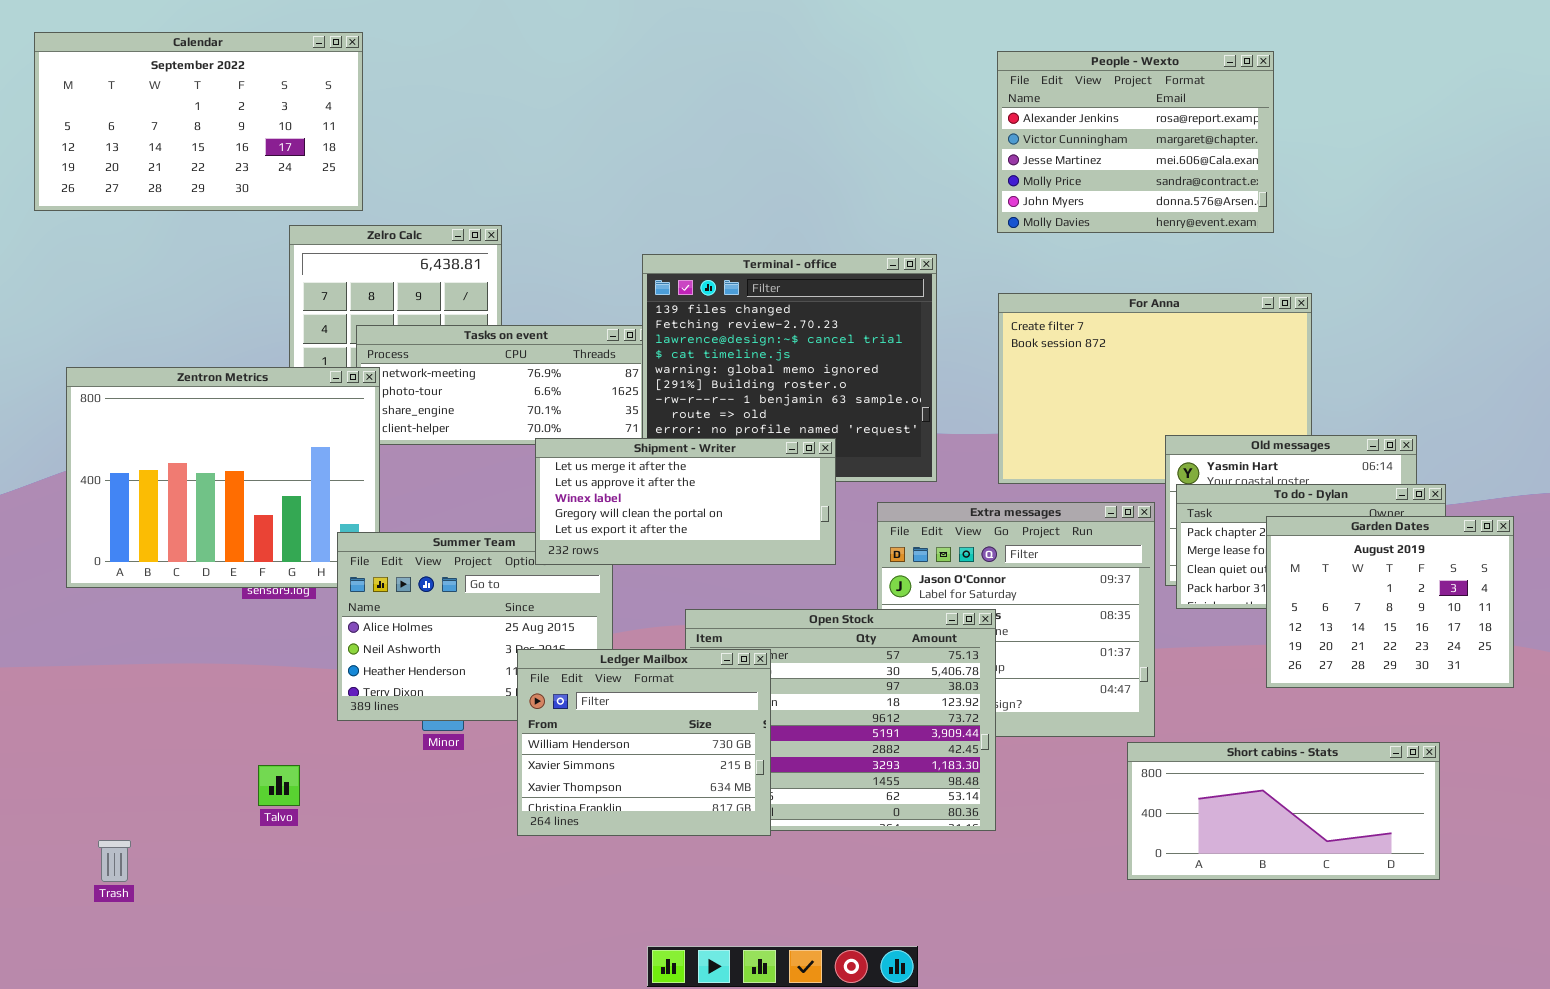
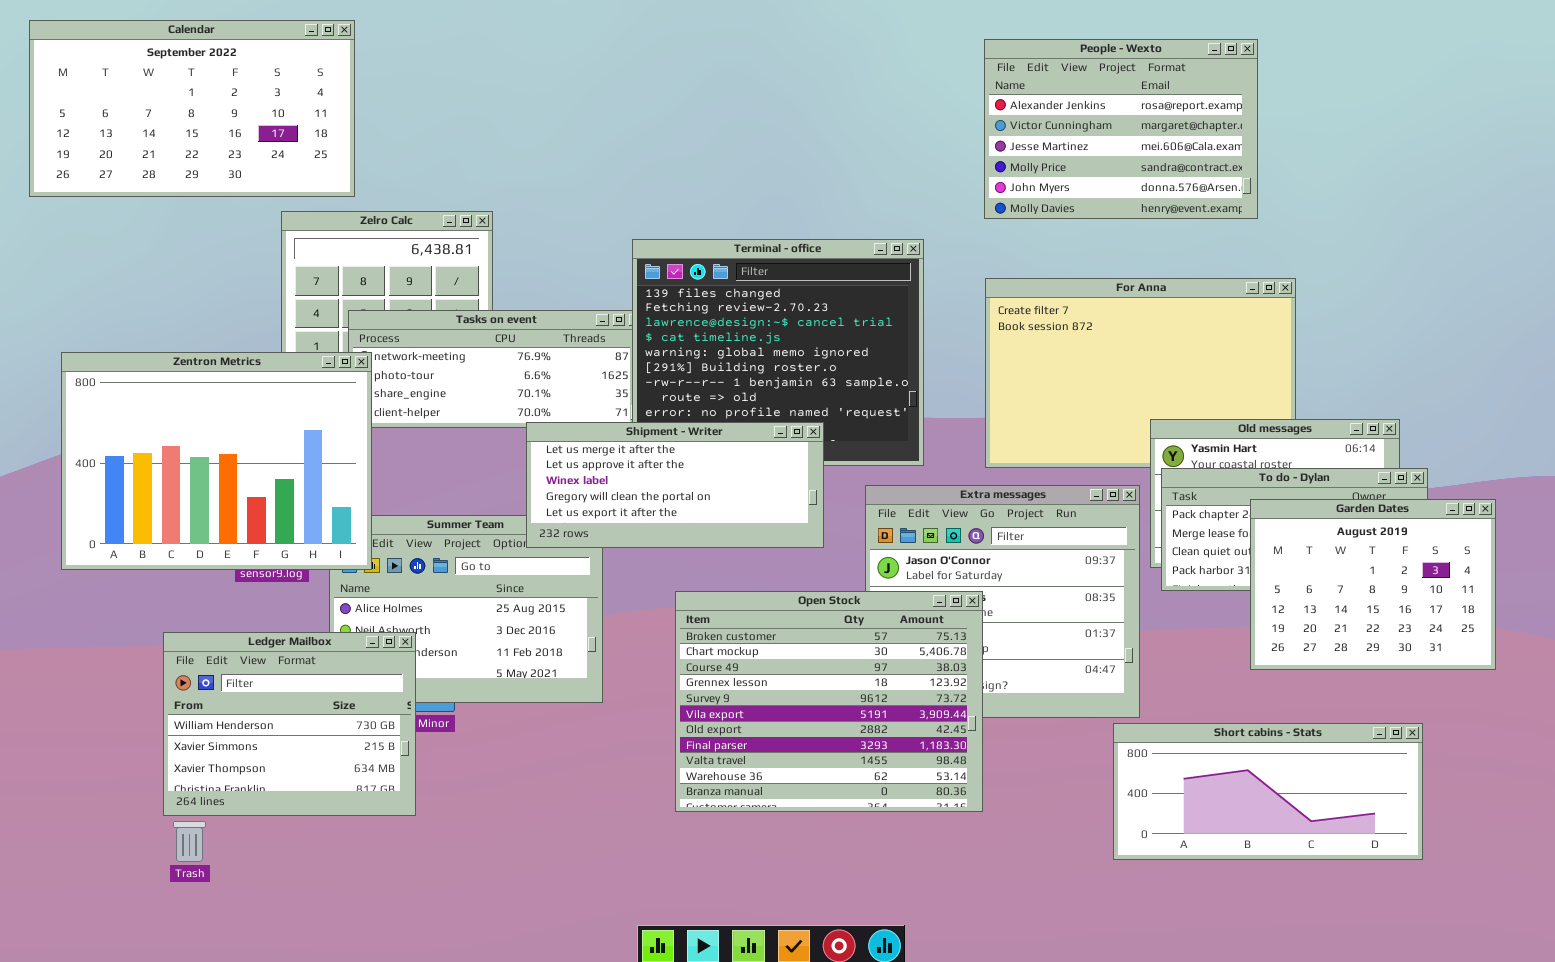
Zentron Metrics: [66,367,380,588] -> [61,352,372,570], raised
Ledger Mailbox: [517,649,771,836] -> [163,632,416,816], moved
Trash: [98,840,131,882] -> [173,821,206,862], moved

